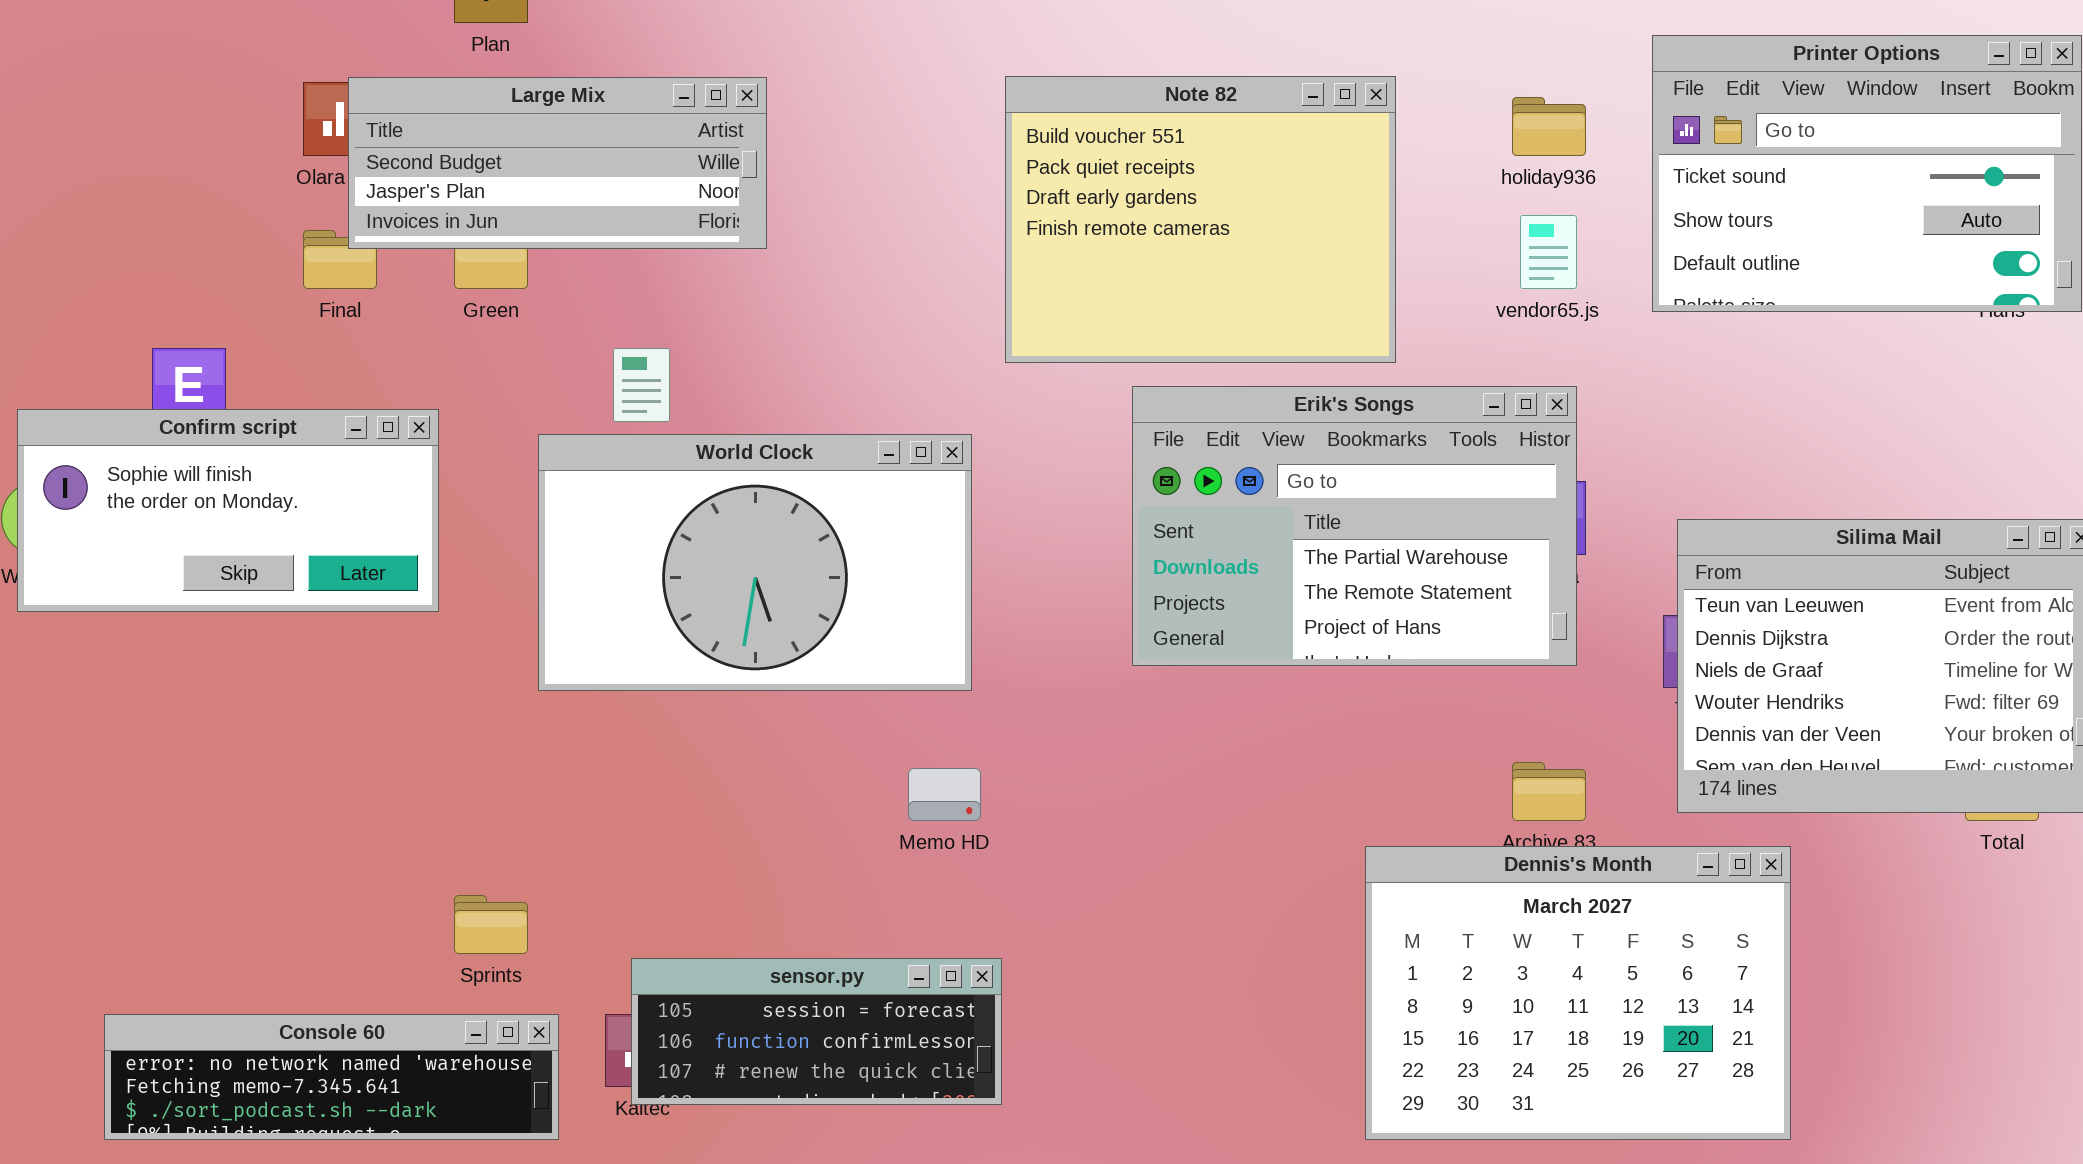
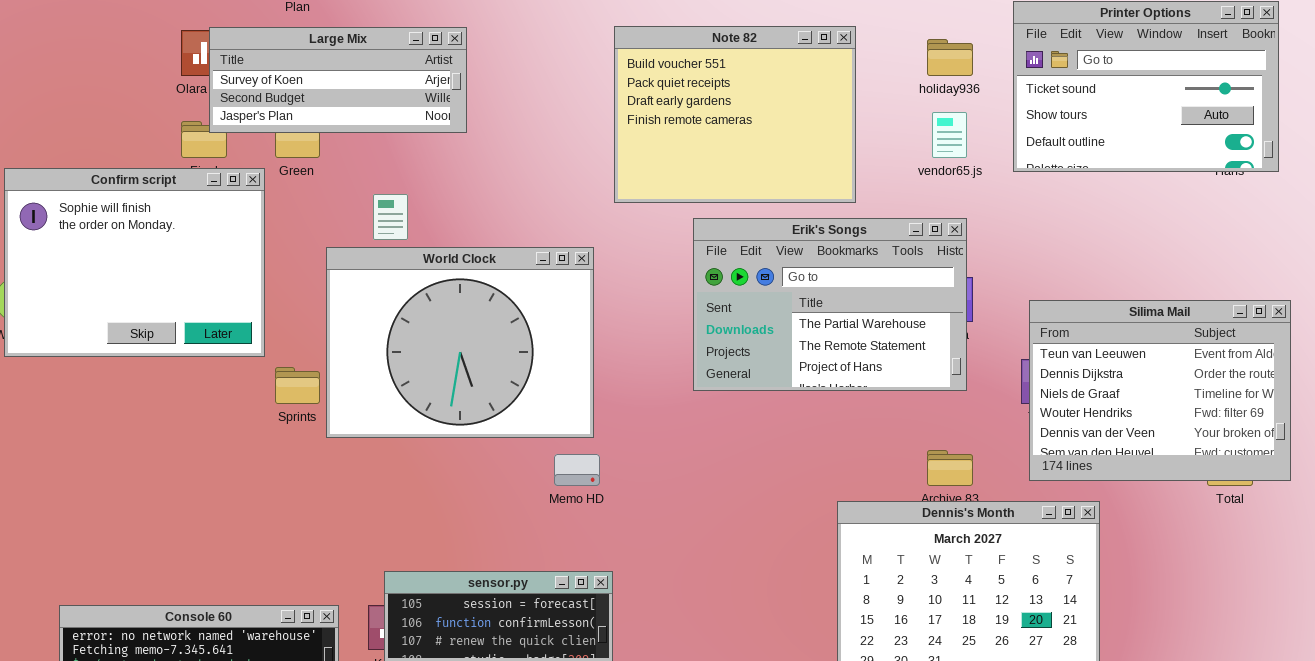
Large Mix: [348,77,767,249] -> [209,27,467,133], scrolled up 1 row
Confirm script: [17,409,439,612] -> [4,168,265,357], resized
World Clock: [538,434,972,691] -> [326,247,594,438], resized
Sprints: [454,895,528,954] -> [275,367,320,404], moved

